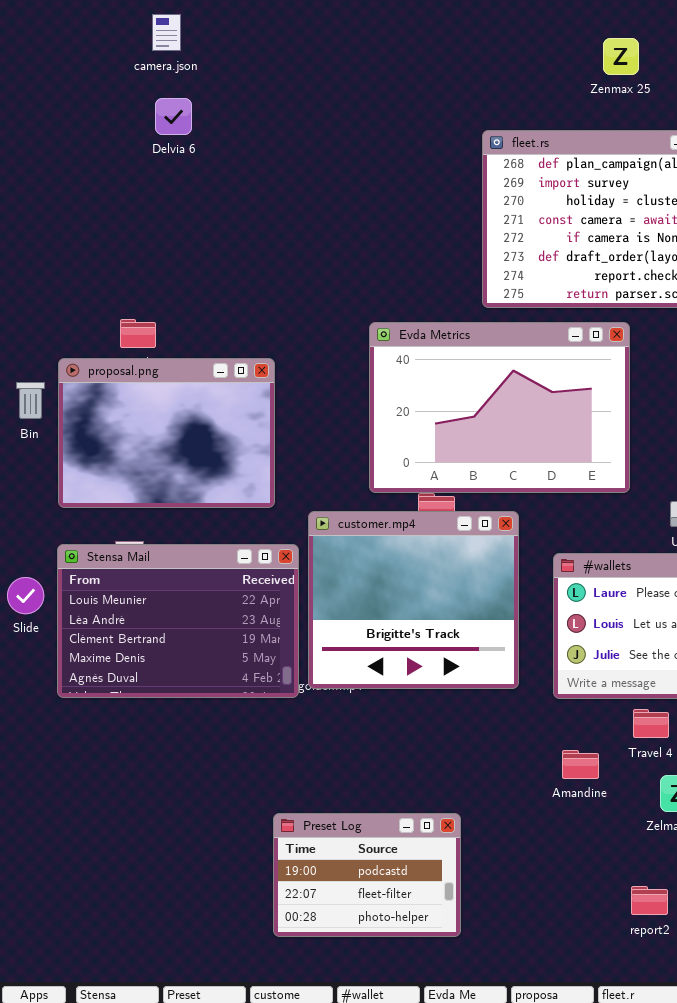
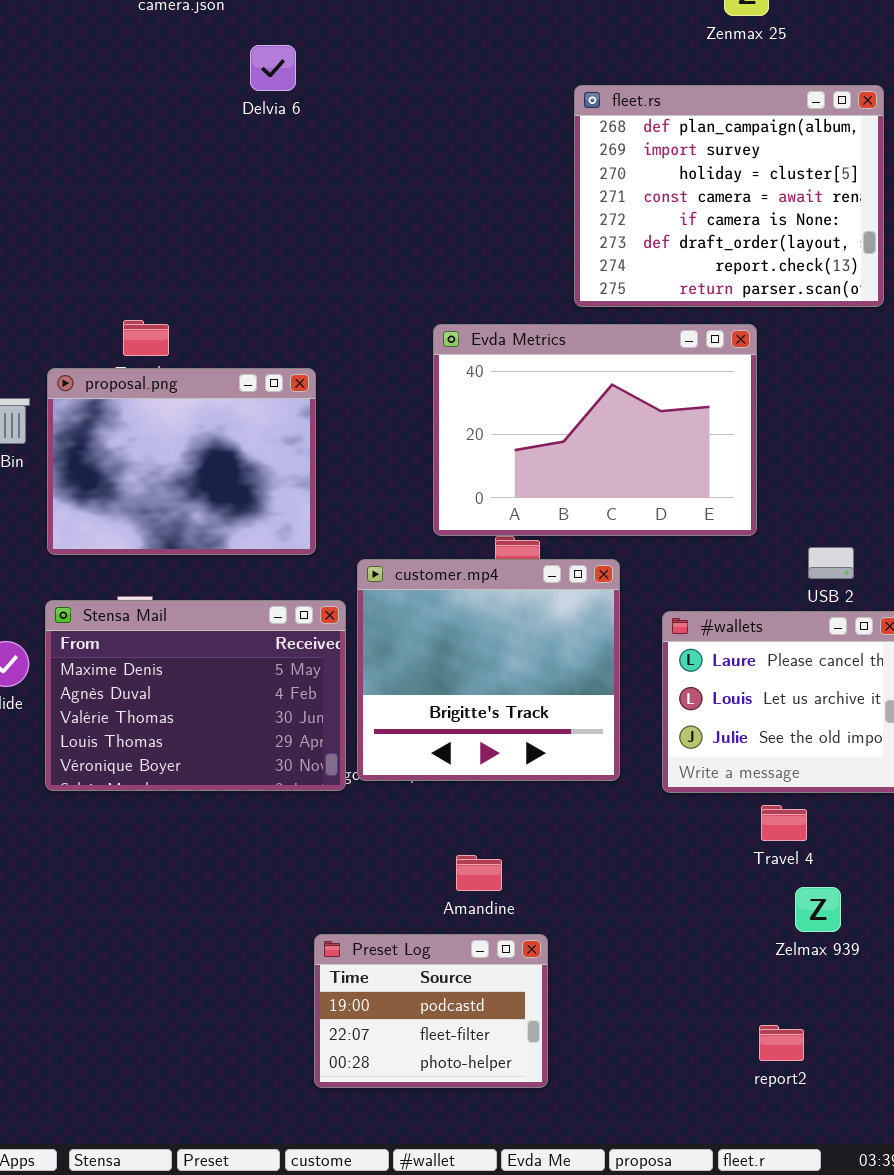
Delvia 6: [155,98,192,135] -> [250,45,296,91], moved
Stensa Mail: [57,544,299,698] -> [45,600,346,791], scrolled down 3 rows
Amandine: [562,750,599,779] -> [456,855,502,891], moved

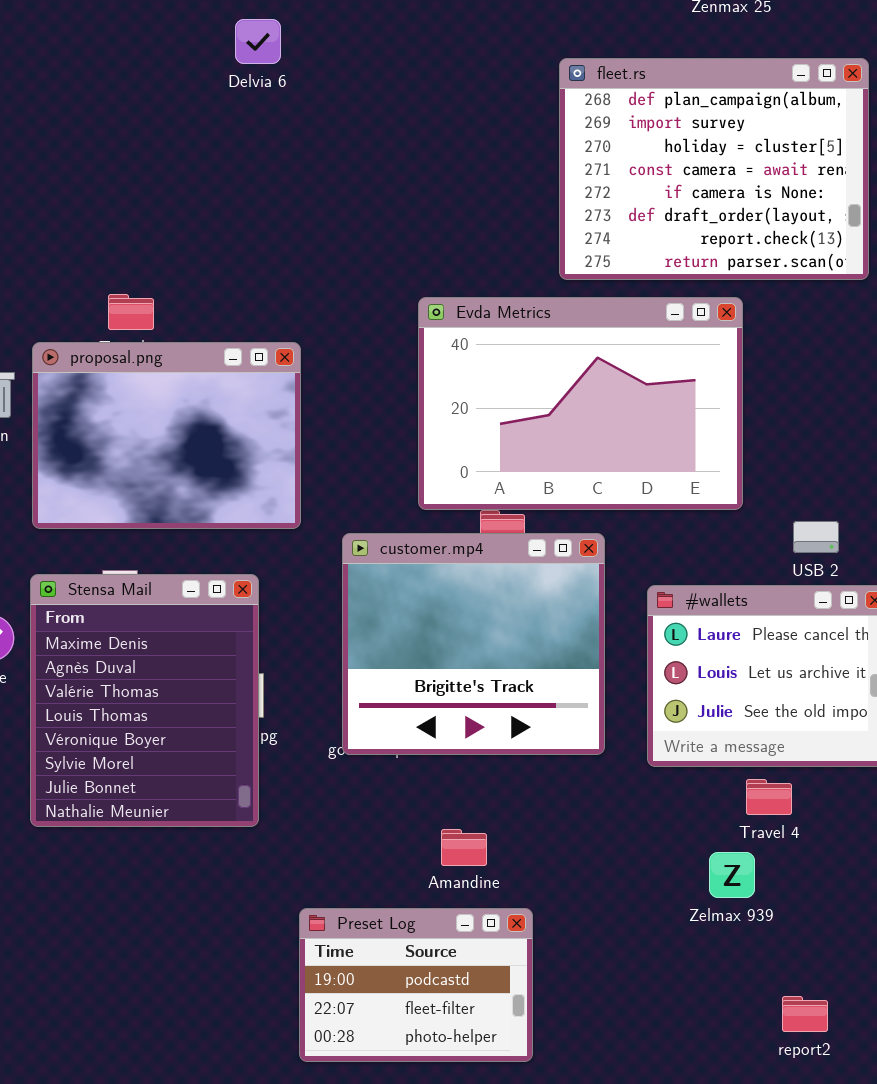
Stensa Mail: [45,600,346,791] -> [30,574,259,827], resized
Zelmax 939: [795,887,841,932] -> [709,852,755,898], moved
report2: [759,1025,804,1061] -> [782,996,828,1032], moved

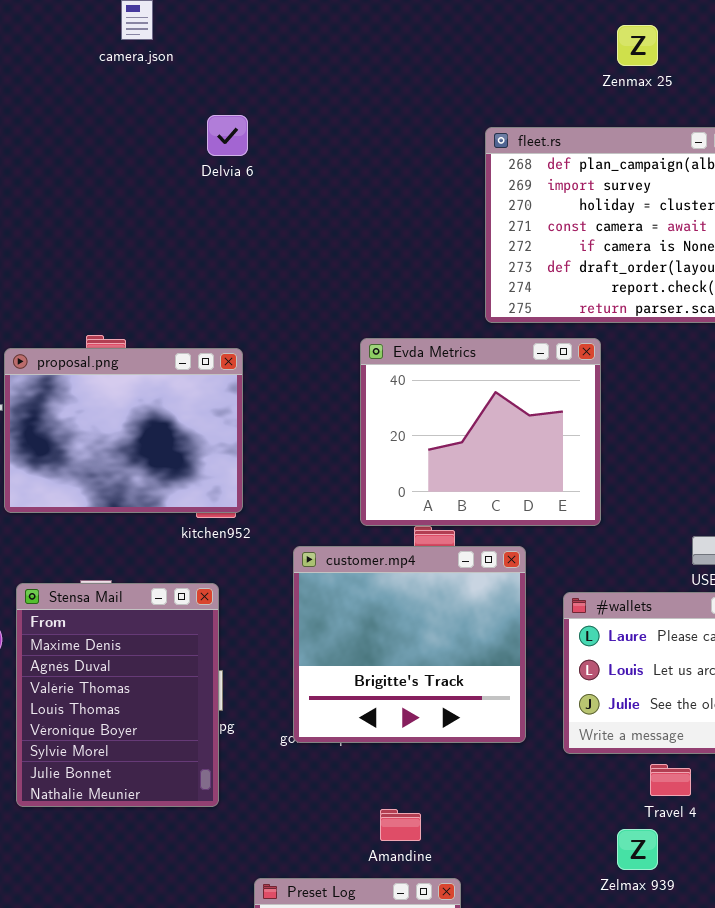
Delvia 6: [235,19,281,64] -> [207,115,248,156], moved
Evda Metrics: [418,297,743,510] -> [360,338,601,526], resized
proposal.png: [32,342,301,529] -> [4,348,243,513], moved

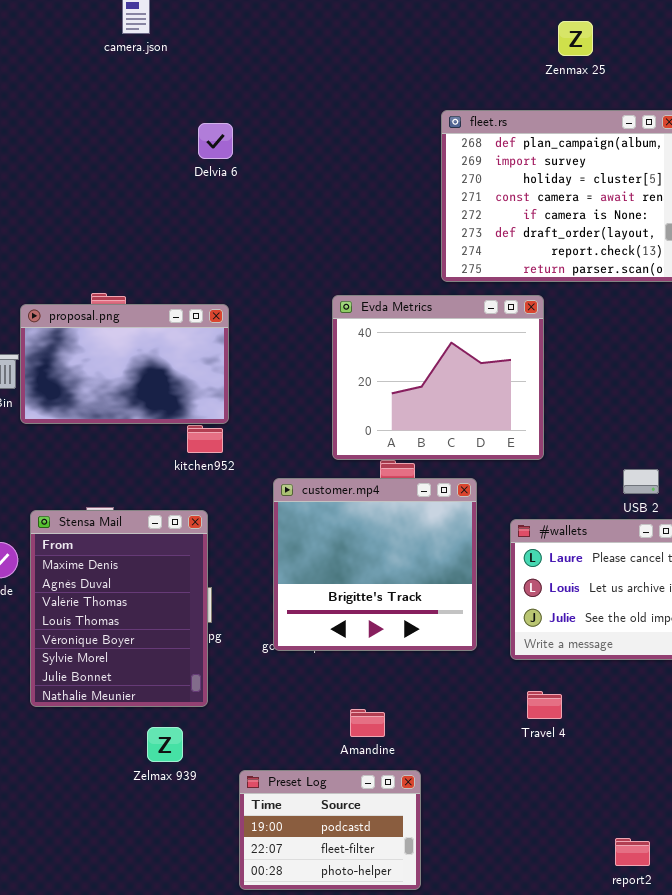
Delvia 6: [207,115,248,156] -> [198,123,233,159], moved
proposal.png: [4,348,243,513] -> [20,304,229,424], resized
Travel 4: [650,764,691,796] -> [527,691,562,719], moved
Zelmax 939: [617,829,658,870] -> [147,727,183,762], moved

